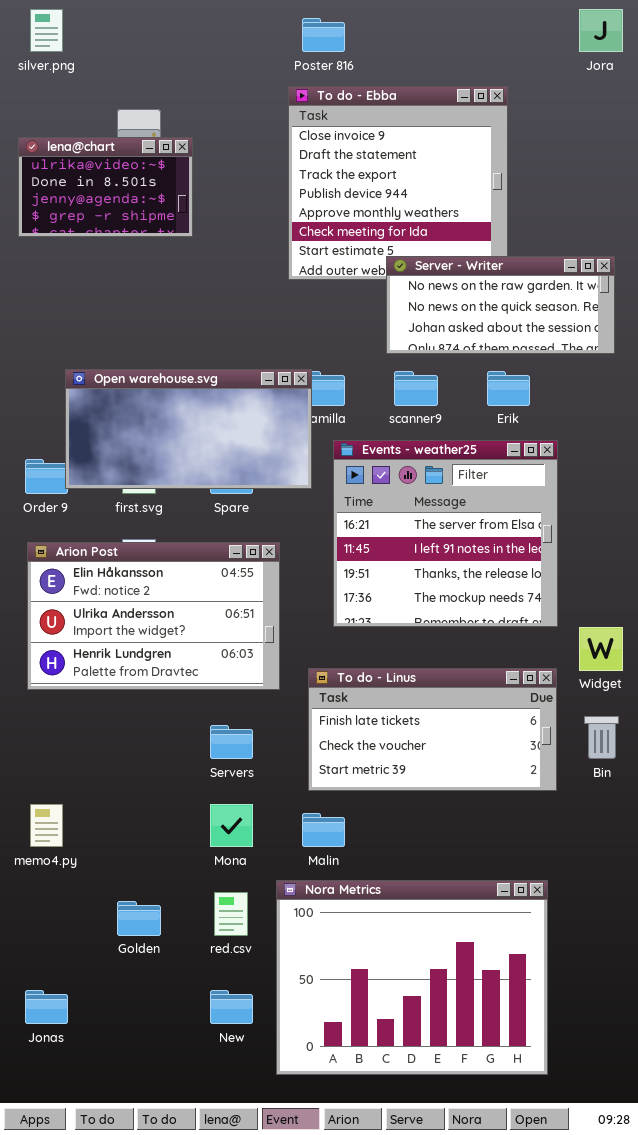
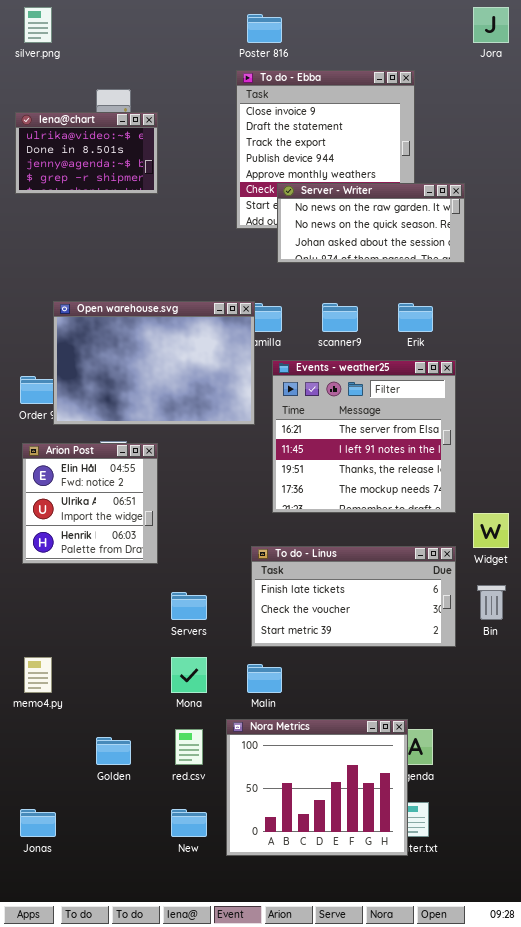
Server - Writer: [386,256,615,354] -> [277,183,465,263], moved
Open warehouse.svg: [65,369,312,489] -> [53,301,255,425], resized
Arion Post: [27,542,280,690] -> [22,443,158,564], resized
Nora Metrics: [276,880,548,1075] -> [226,719,408,856], resized

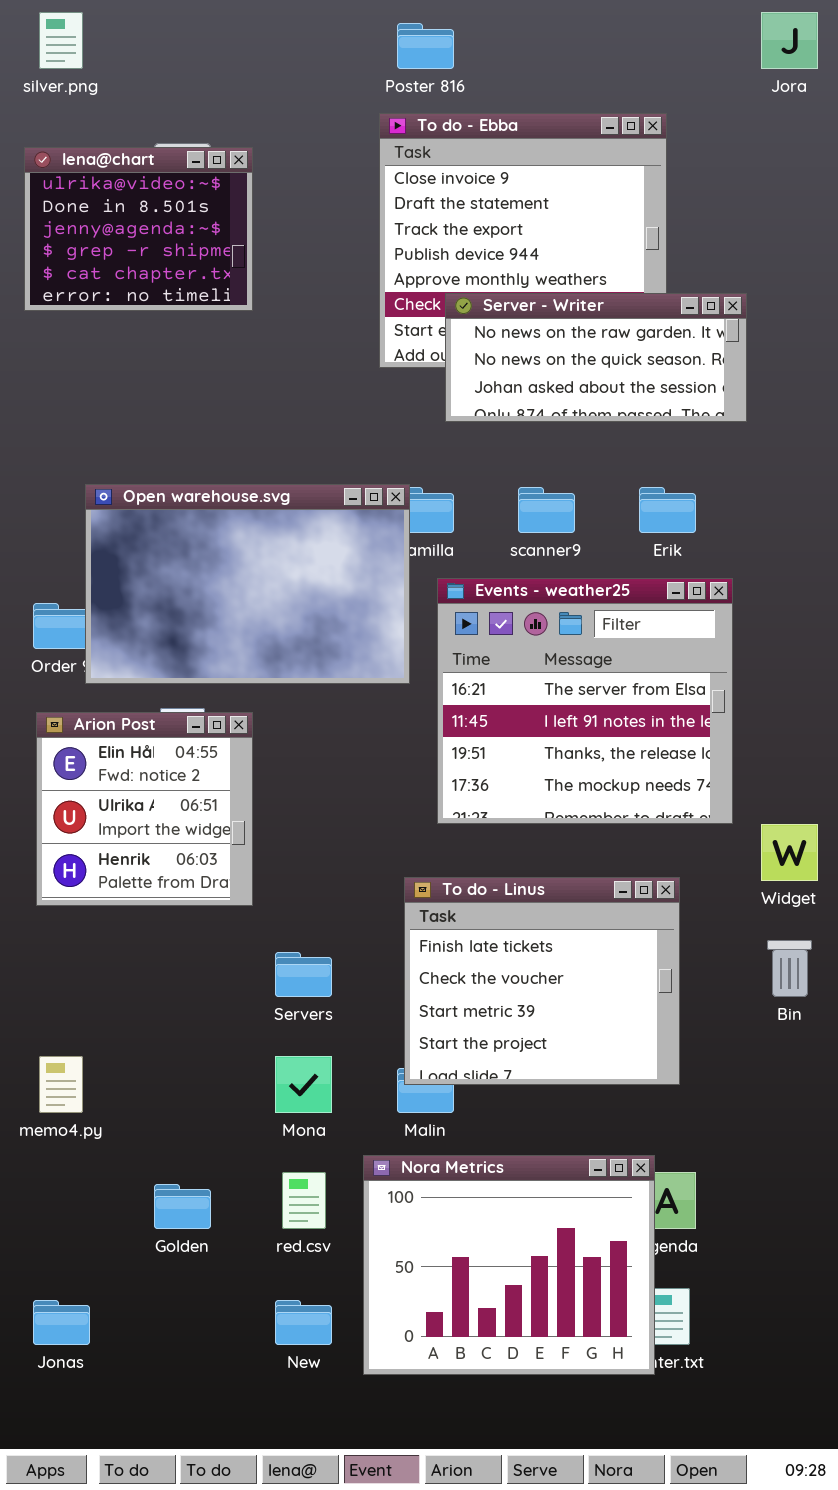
lena@chart: [15,112,158,194] -> [24,147,253,311], resized
To do - Linus: [251,546,456,647] -> [404,877,680,1085], resized

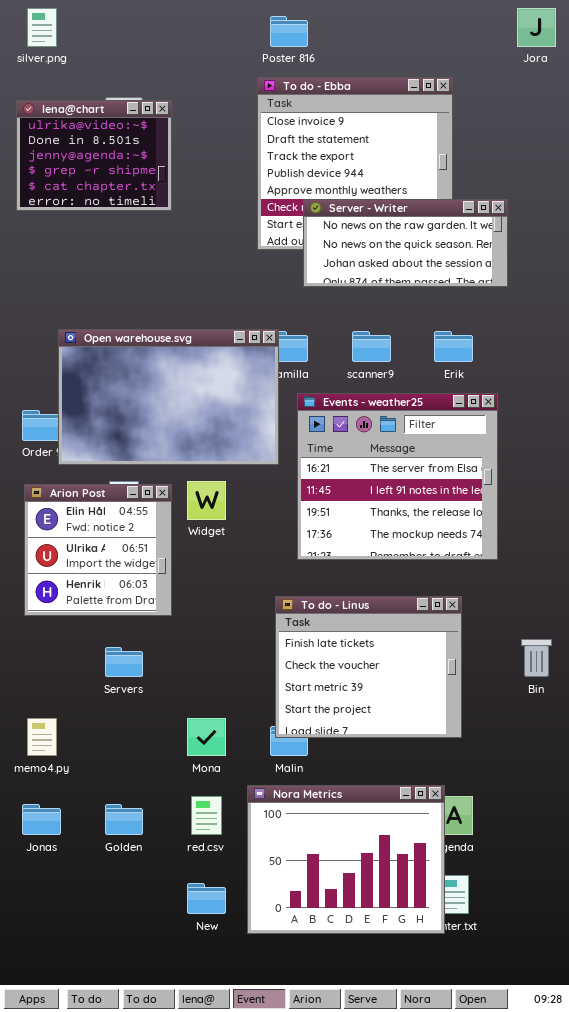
Widget: [761,824,818,881] -> [187,481,226,520], moved
Servers: [275,952,332,997] -> [105,647,143,677], moved
Jonas: [33,1300,90,1345] -> [22,804,61,835], moved

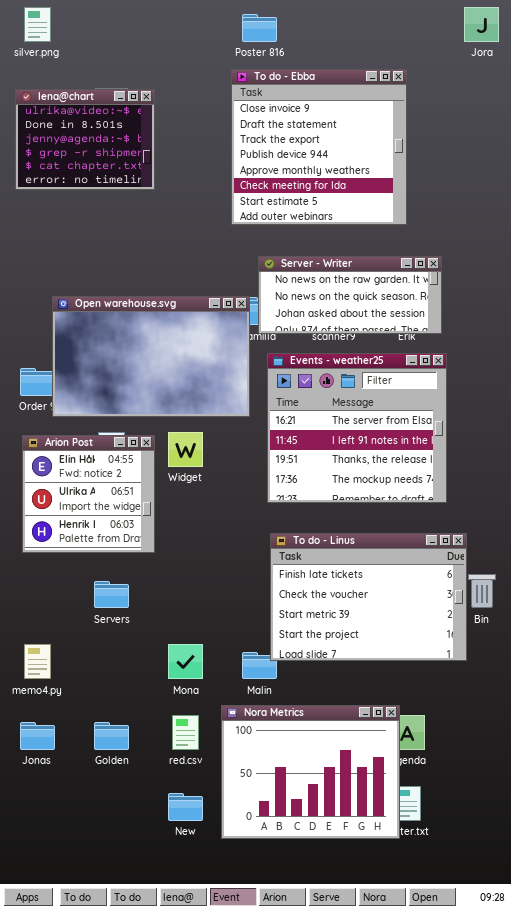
Server - Writer: [303,199,508,287] -> [258,256,442,334], moved
To do - Linus: [275,596,462,738] -> [270,533,467,661], moved, resized

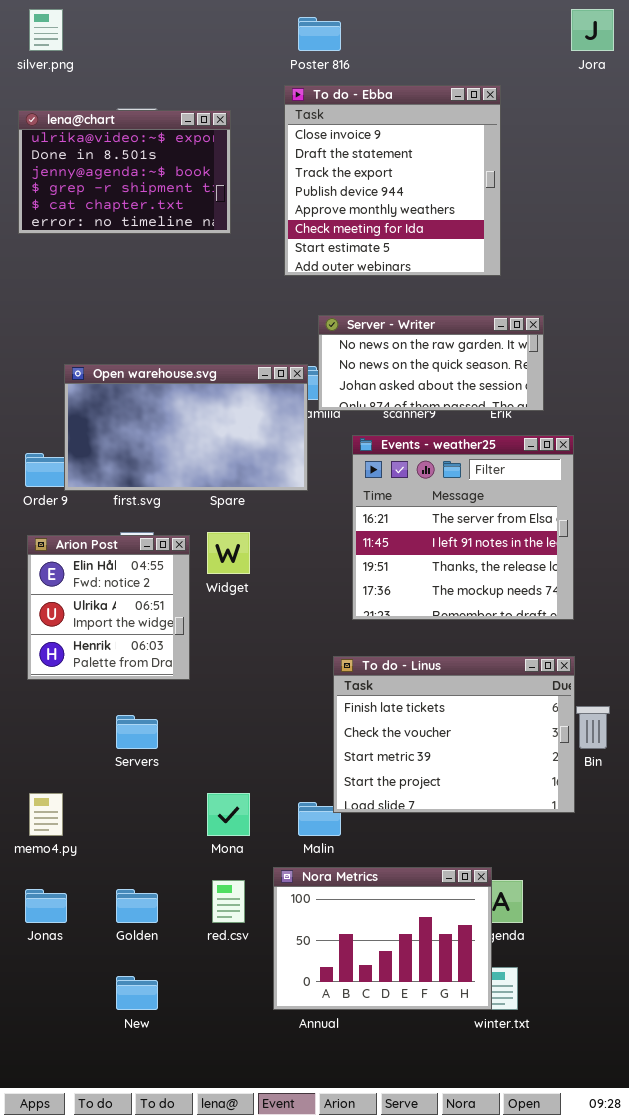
lena@chart: [15,89,155,190] -> [18,110,231,234], resized
Open warehouse.svg: [52,296,250,417] -> [64,364,308,491], resized
Events - weather25: [267,353,447,503] -> [352,435,574,620], moved
Nora Metrics: [221,705,400,839] -> [273,867,492,1010], resized
New: [168,793,203,821] -> [116,976,158,1010], moved

